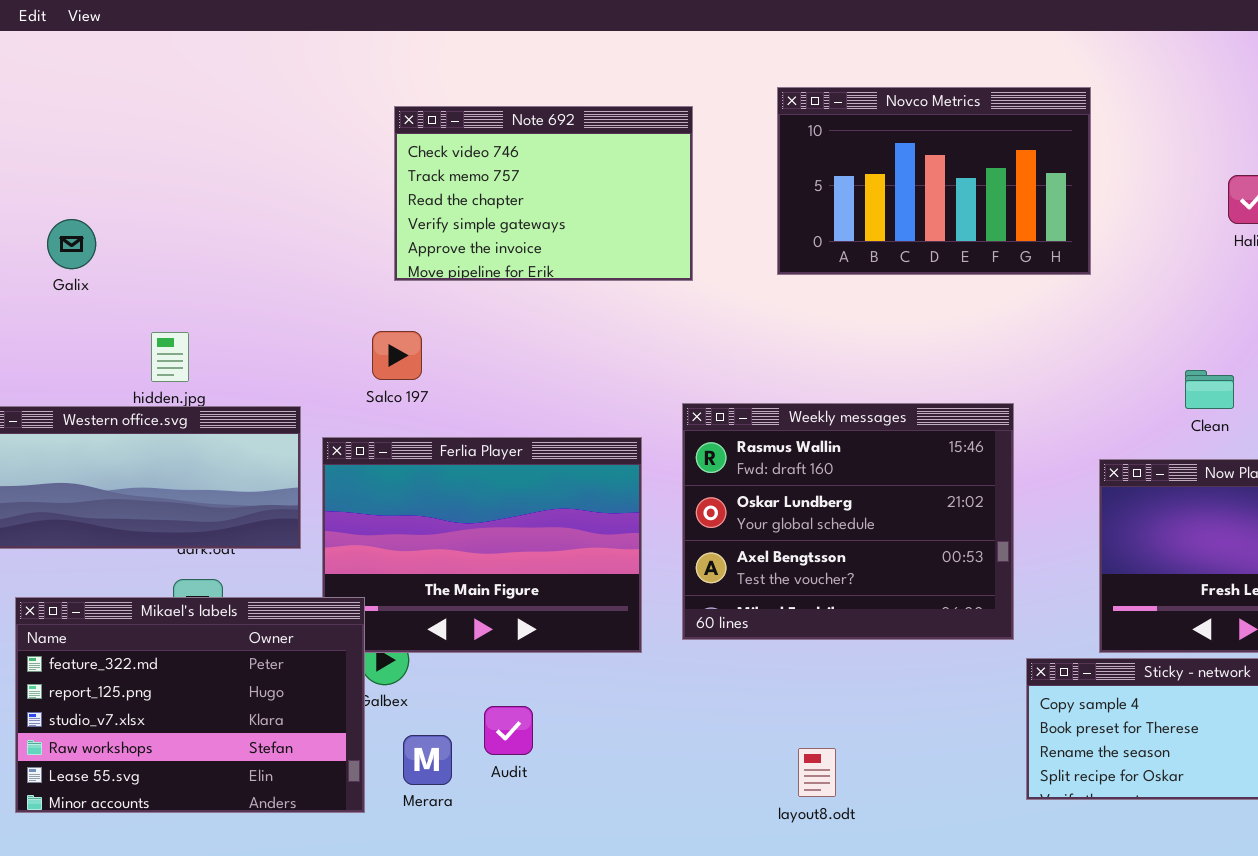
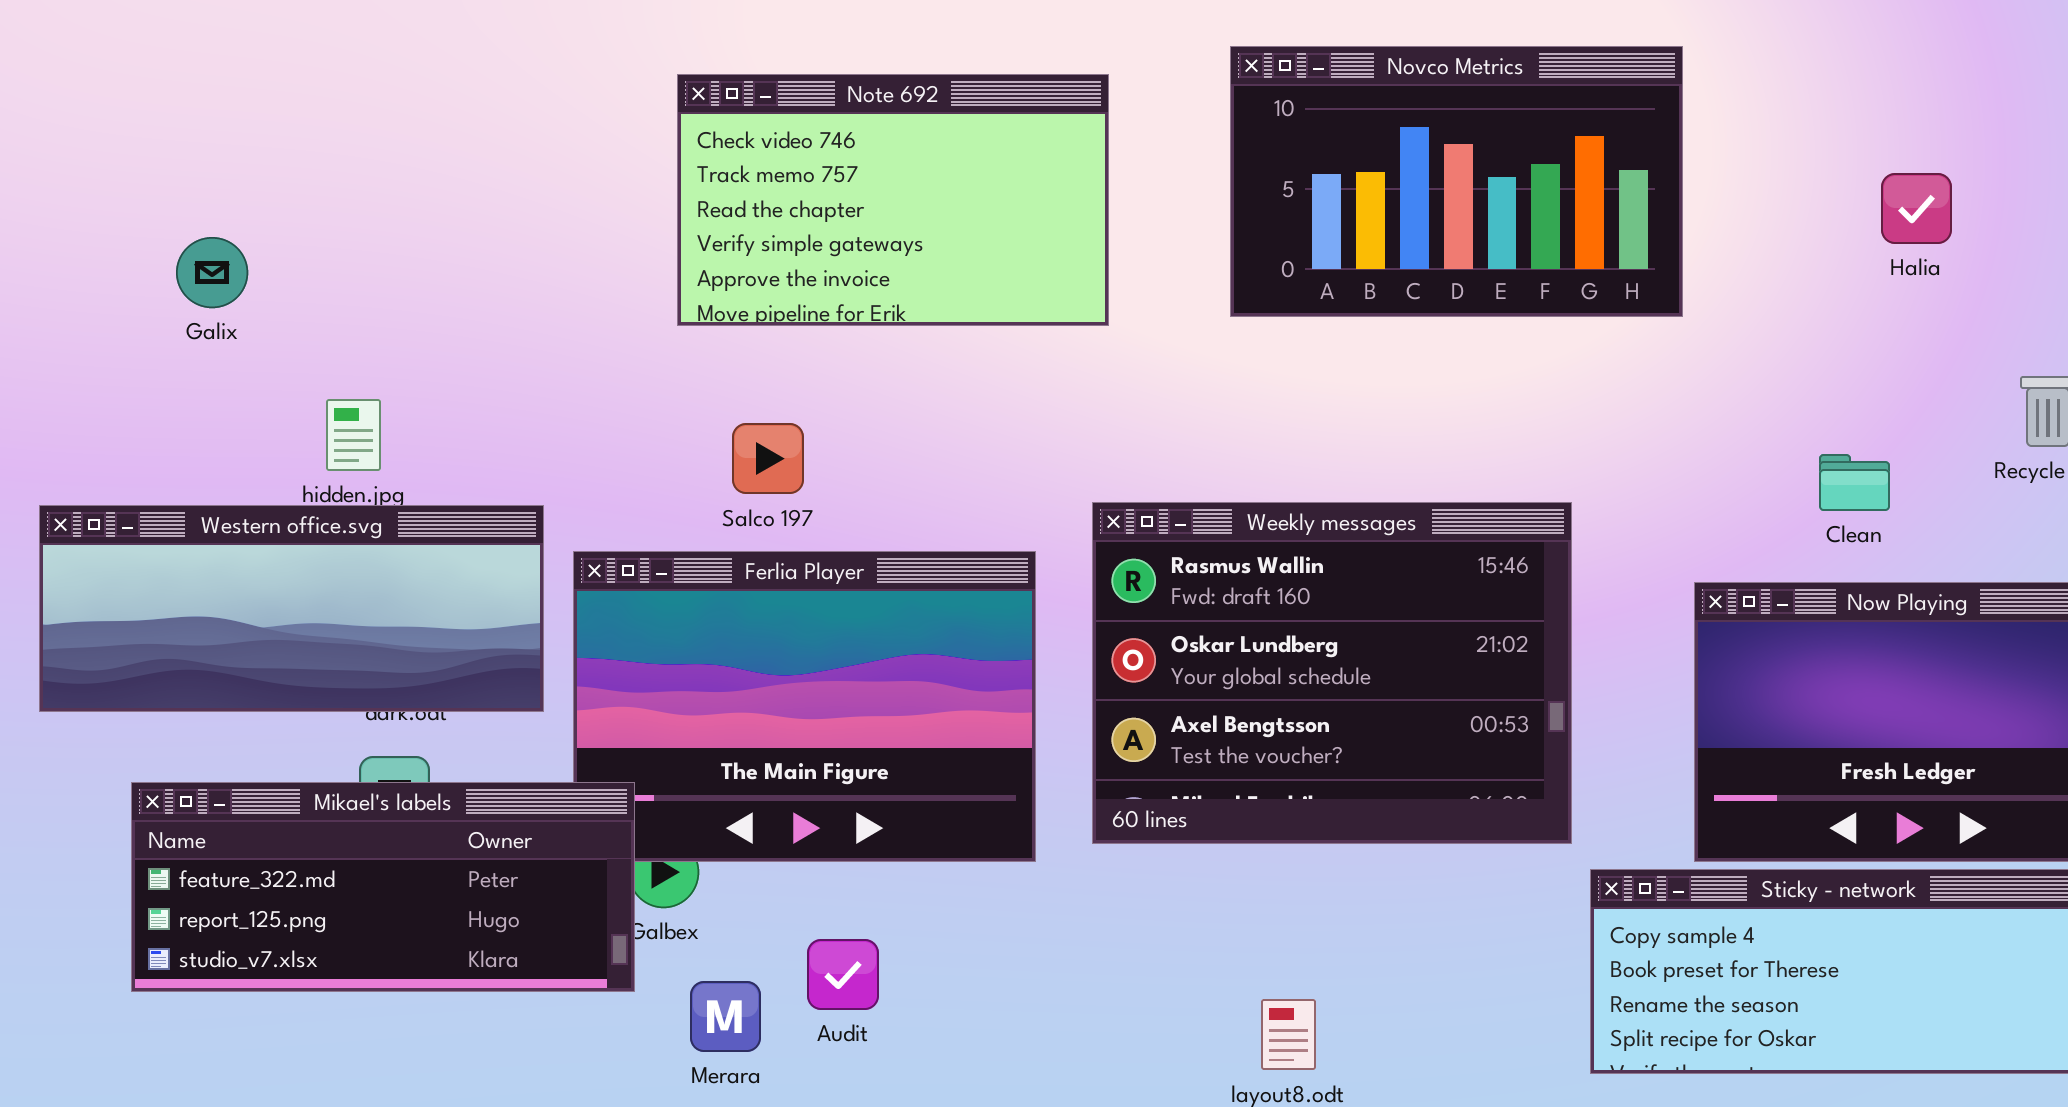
Salco 197: [372,331,422,380] -> [732,423,804,494], moved
Mikael's labels: [15,597,365,813] -> [131,782,635,992], resized

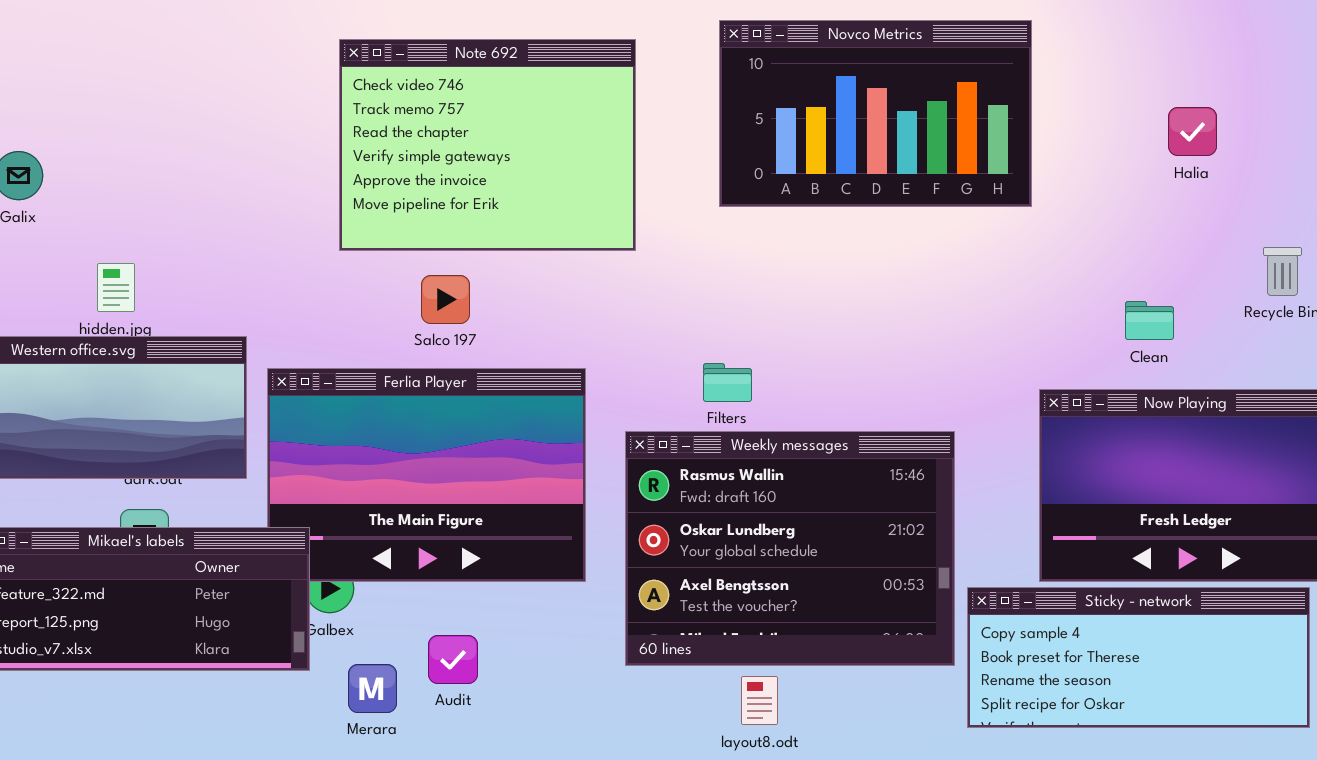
Note 692: [677,74,1109,326] -> [339,39,636,251], resized
Salco 197: [732,423,804,494] -> [421,275,470,324], moved
Weekly messages: [1092,502,1572,844] -> [625,431,955,666], moved

